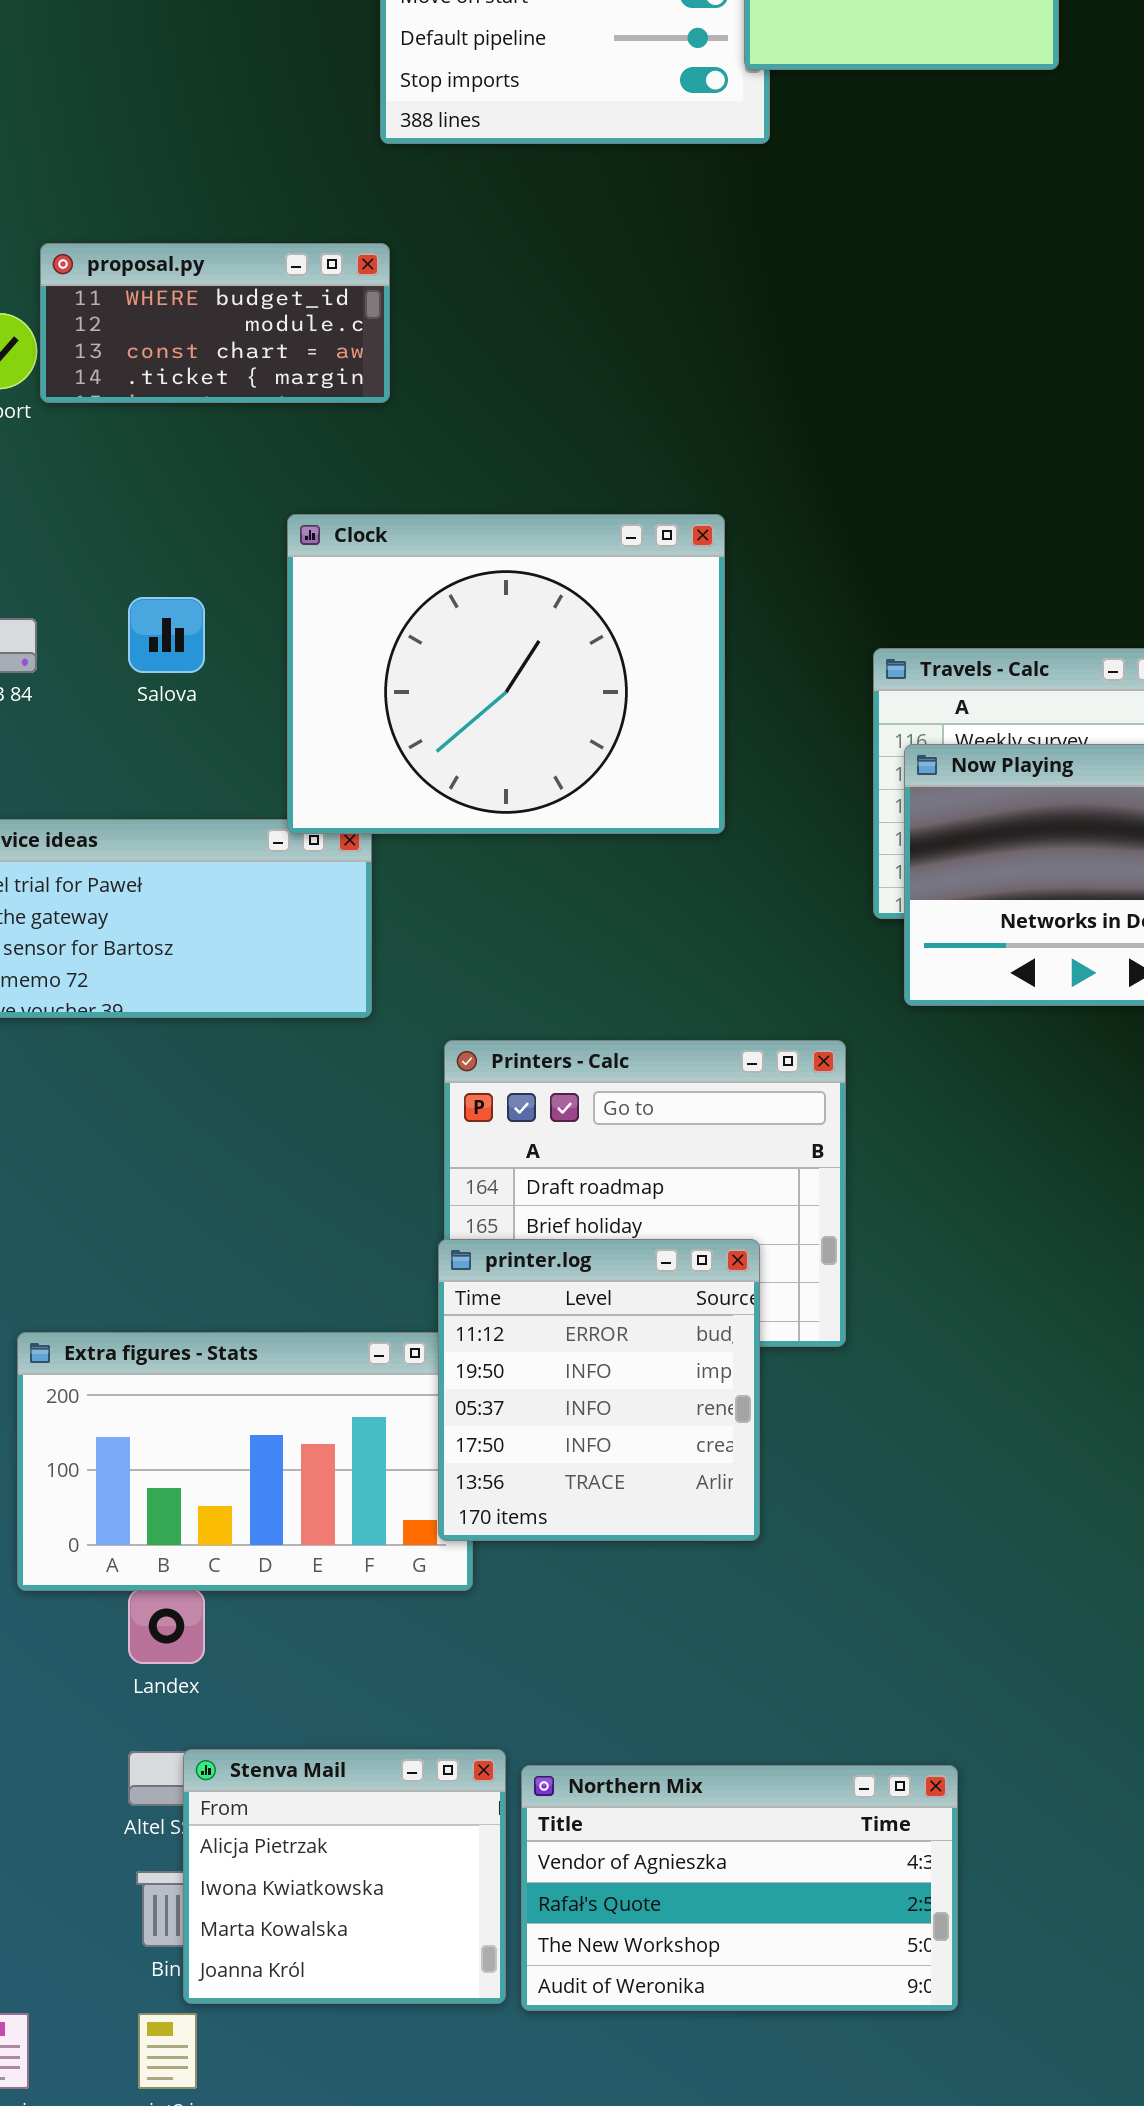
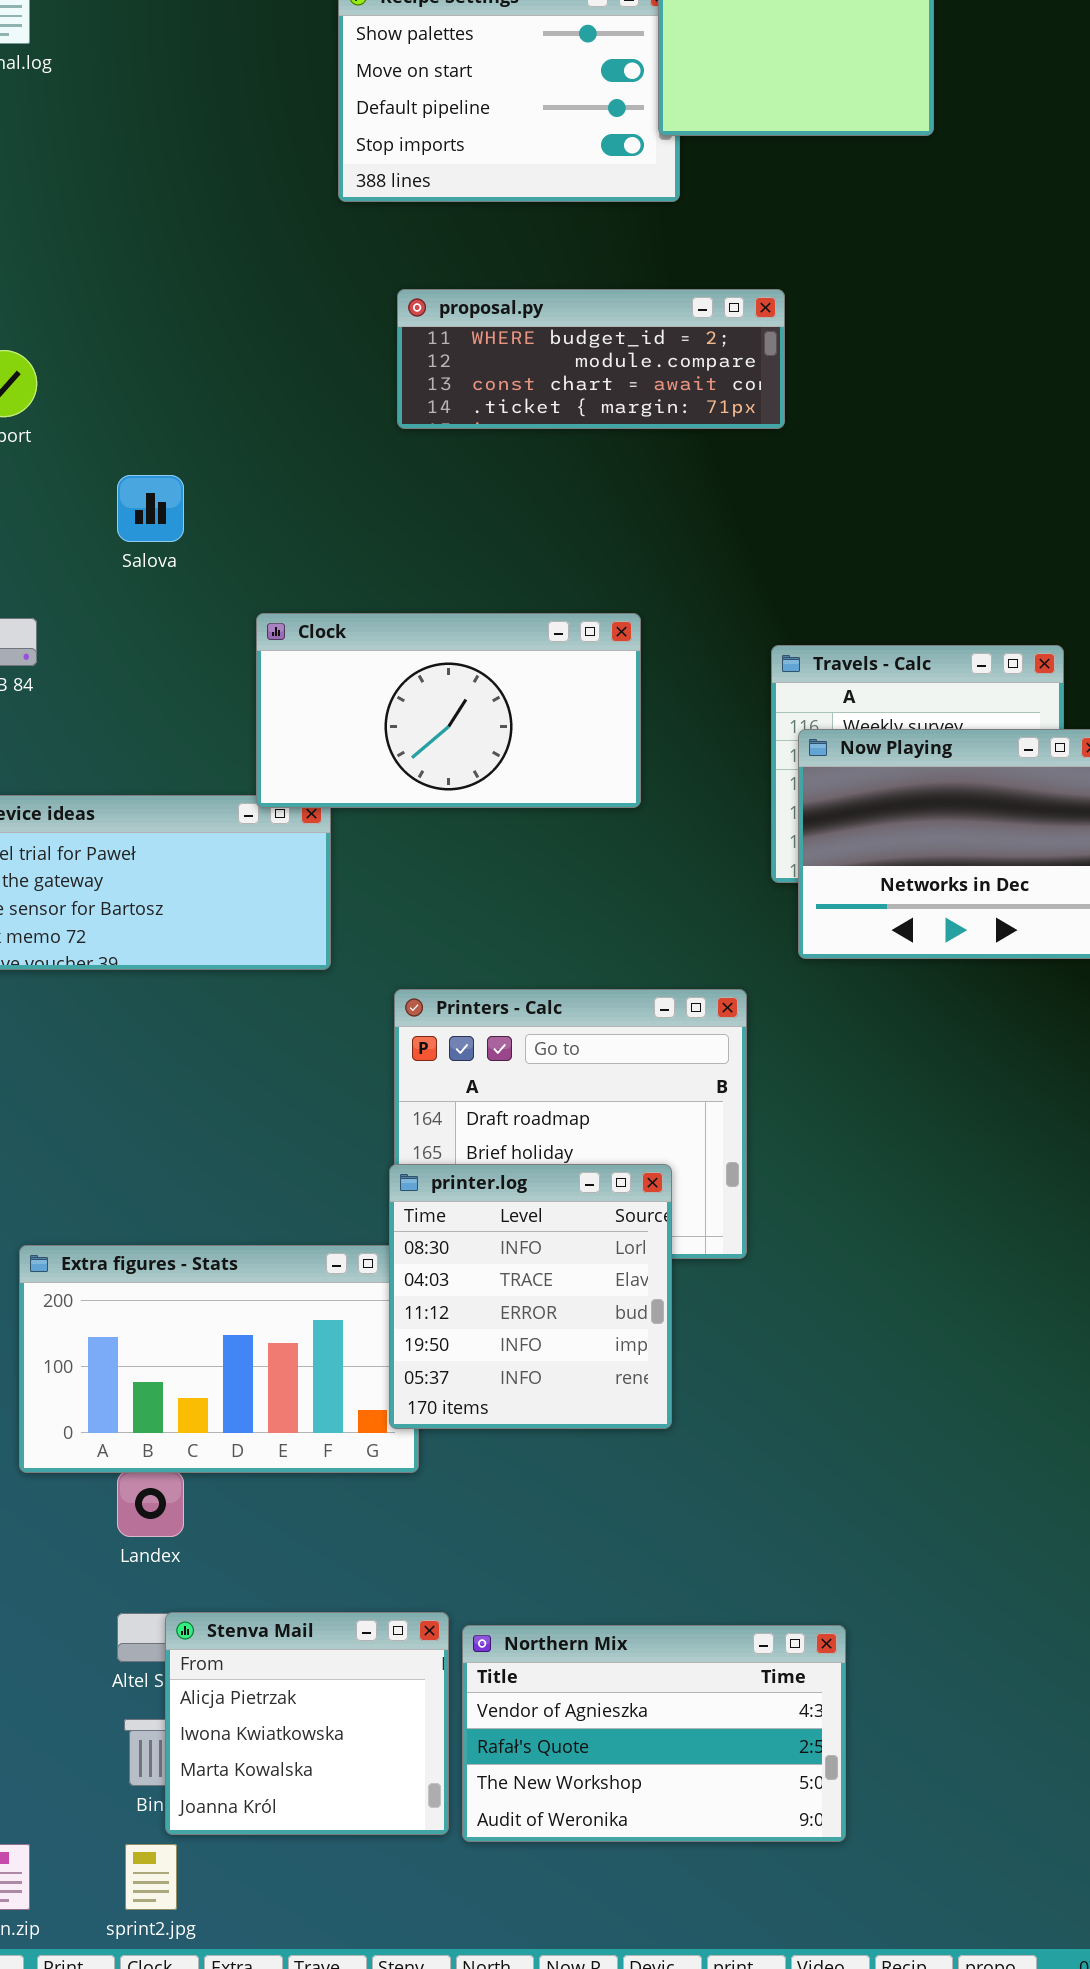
proposal.py: [40,243,390,403] -> [397,289,785,429], moved, resized
Clock: [287,514,725,834] -> [256,613,641,808], resized
Salova: [128,597,205,673] -> [117,475,184,542], moved
printer.log: [438,1239,760,1541] -> [389,1164,672,1429], scrolled up 2 rows

